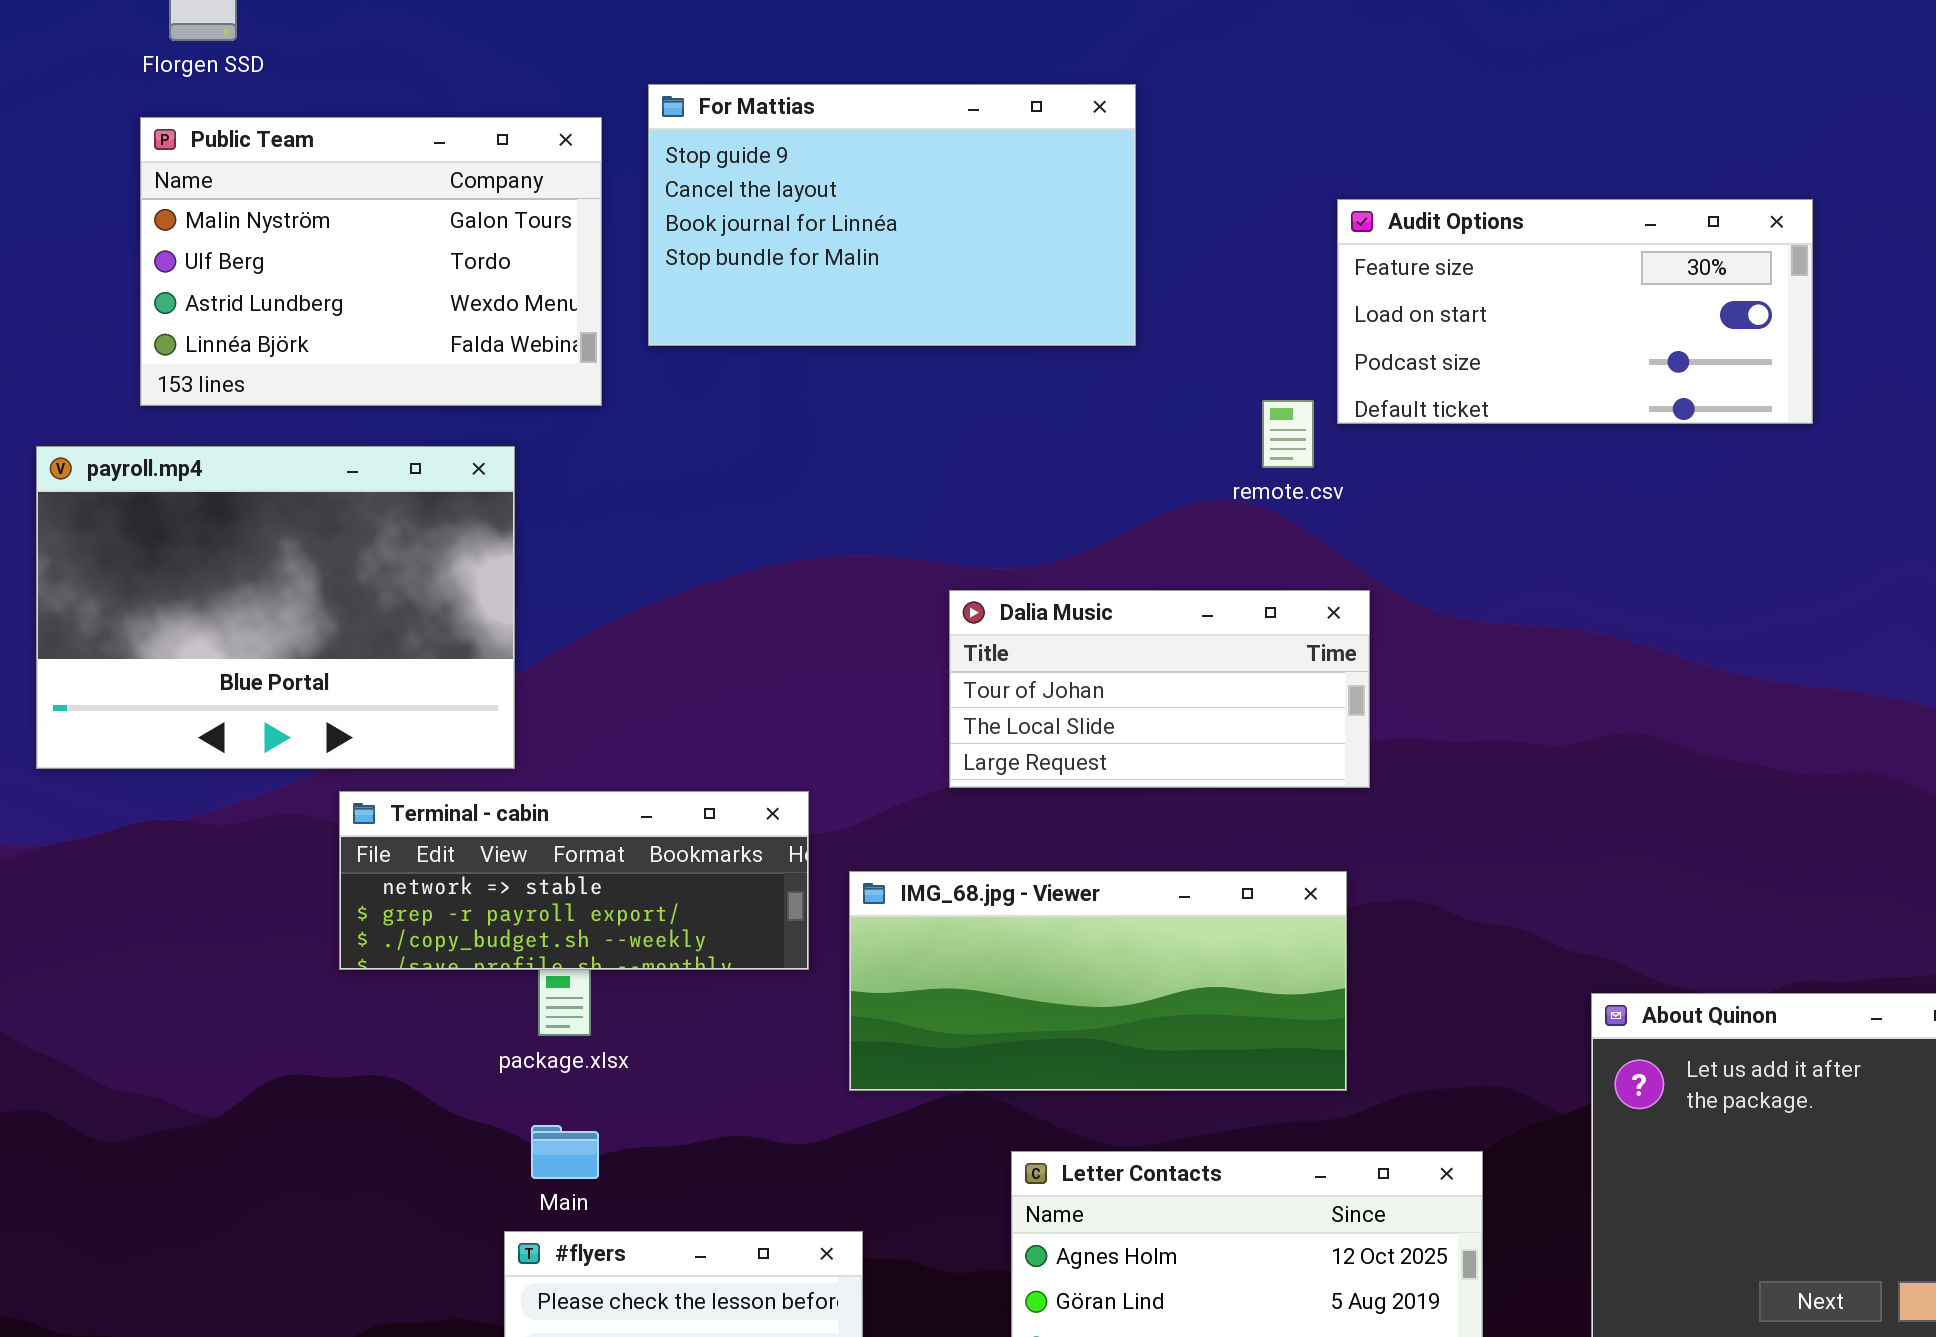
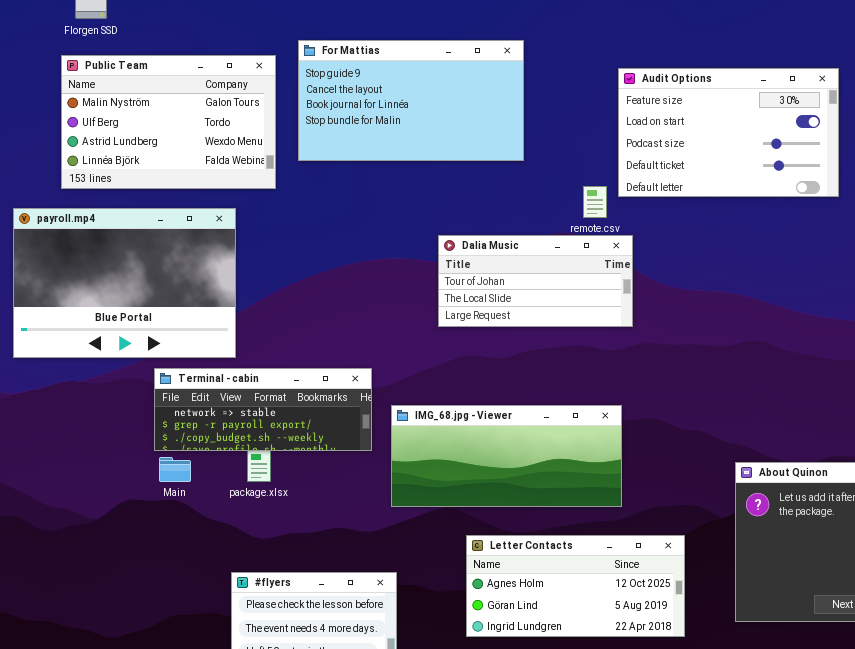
Audit Options: [1337,199,1813,424] -> [618,68,839,197], resized
Dalia Music: [949,590,1370,788] -> [438,235,633,327], moved
Main: [531,1125,599,1179] -> [159,457,191,482], moved

